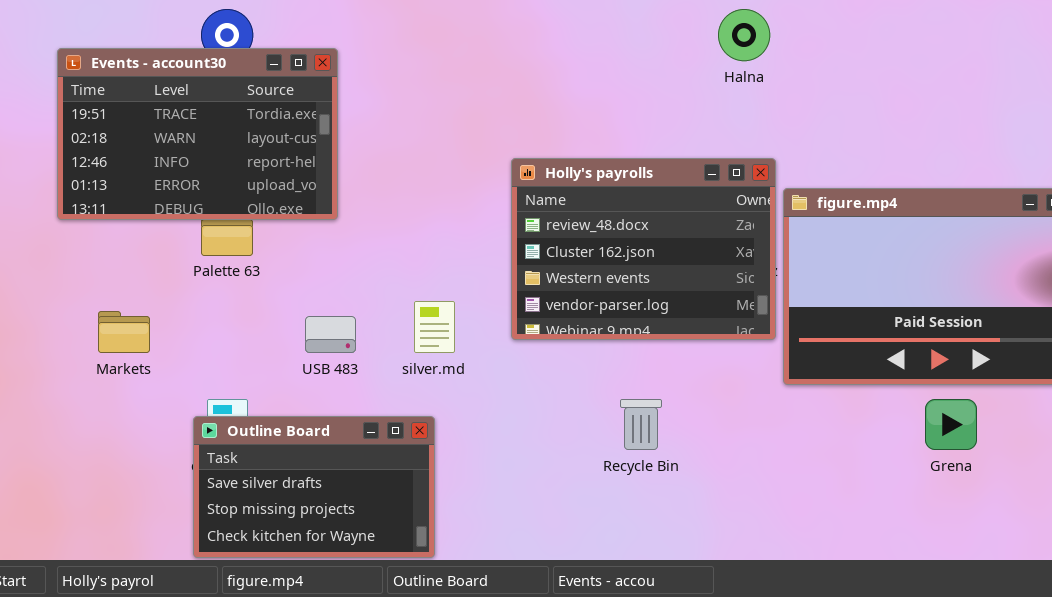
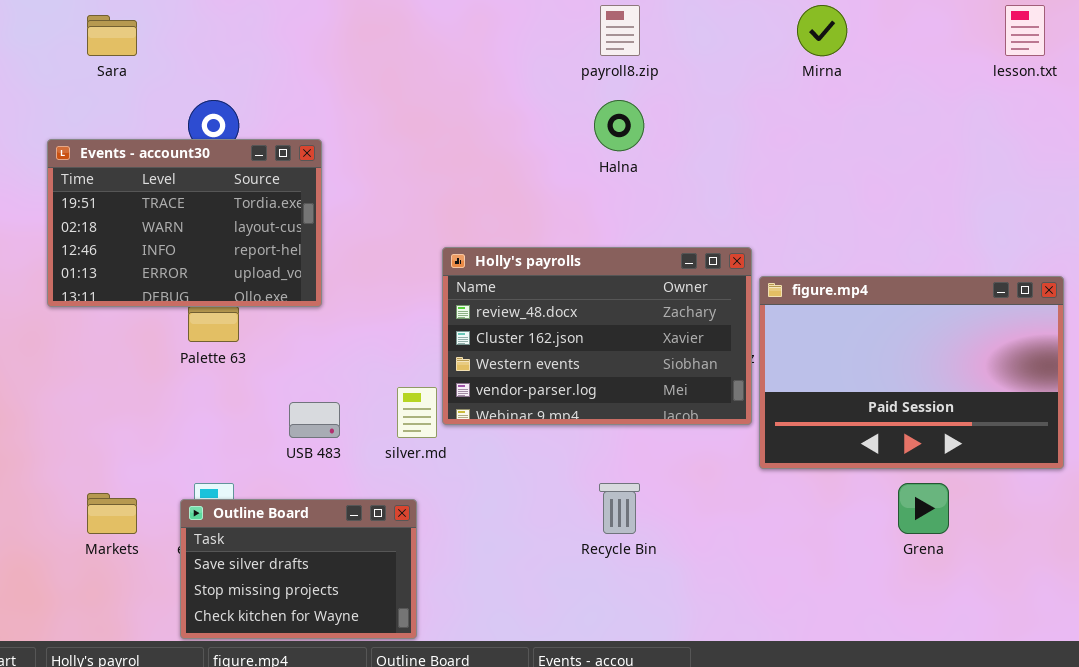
Halna: [718,9,770,61] -> [594,100,644,151], moved
Holly's payrolls: [511,158,776,340] -> [442,247,752,425], resized
Markets: [98,311,150,353] -> [87,493,137,534], moved

